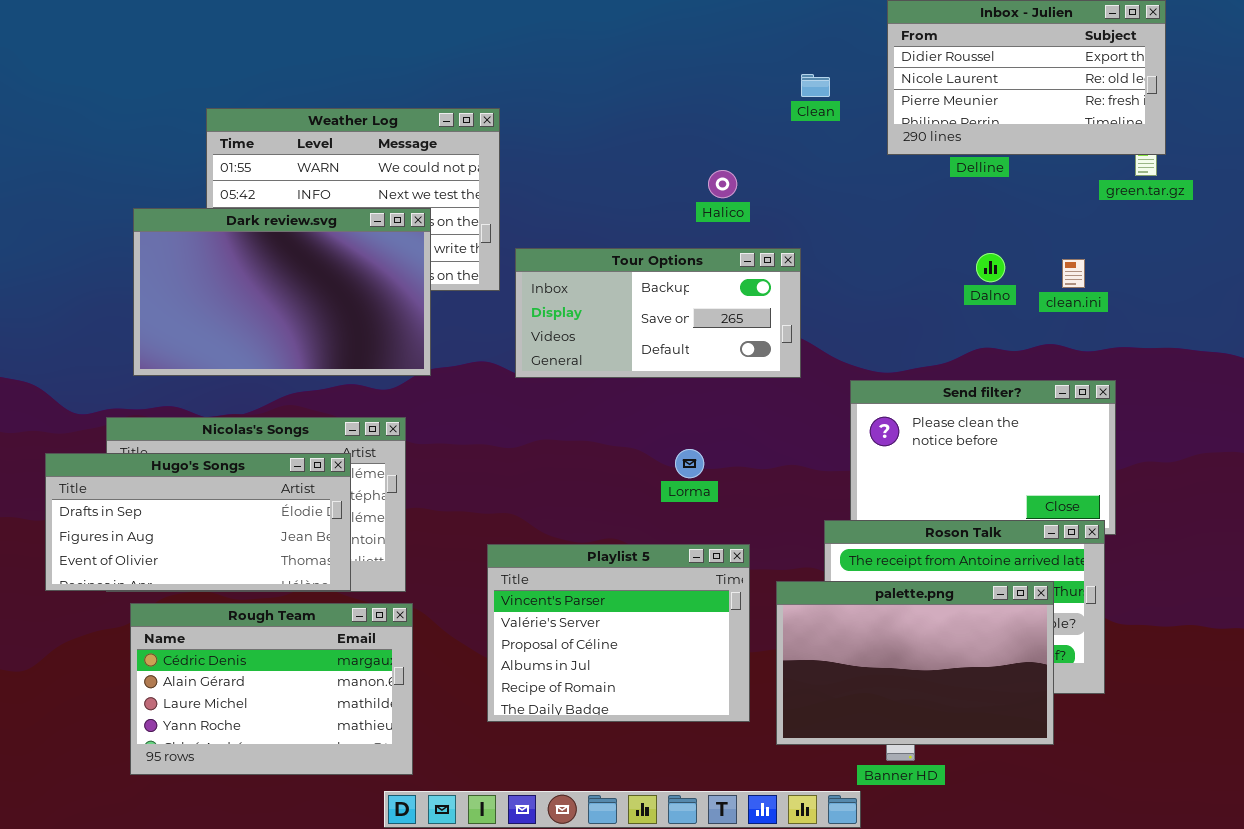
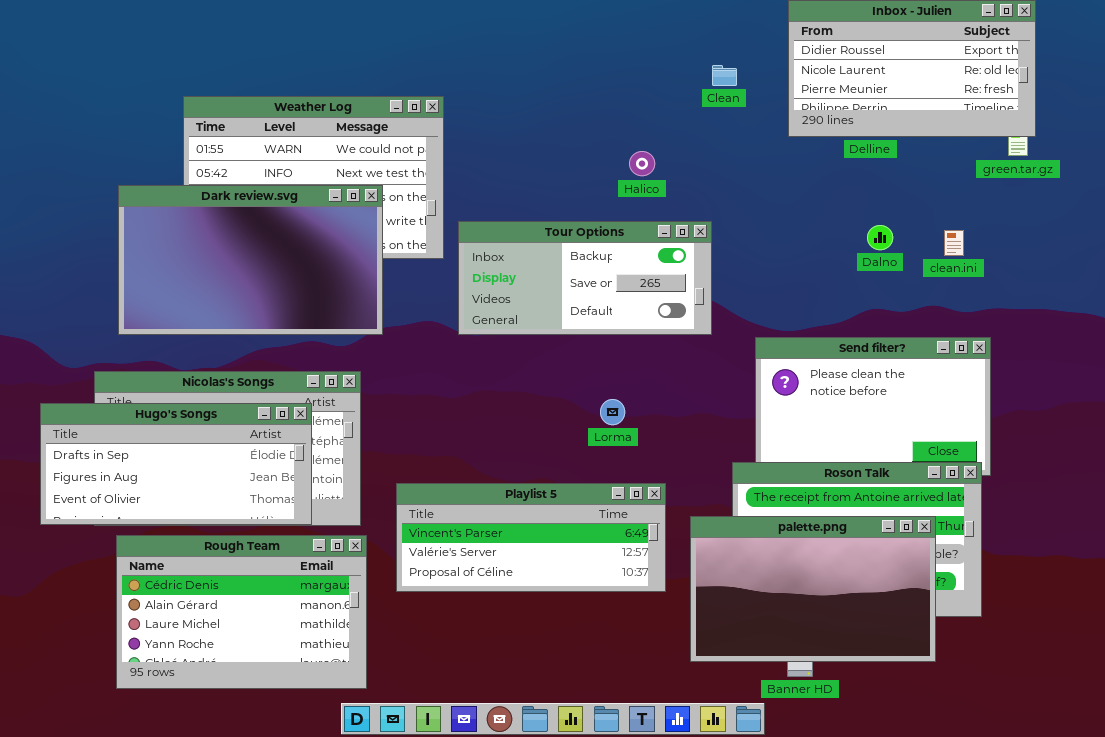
Playlist 5: [487,544,750,722] -> [396,483,666,592], resized

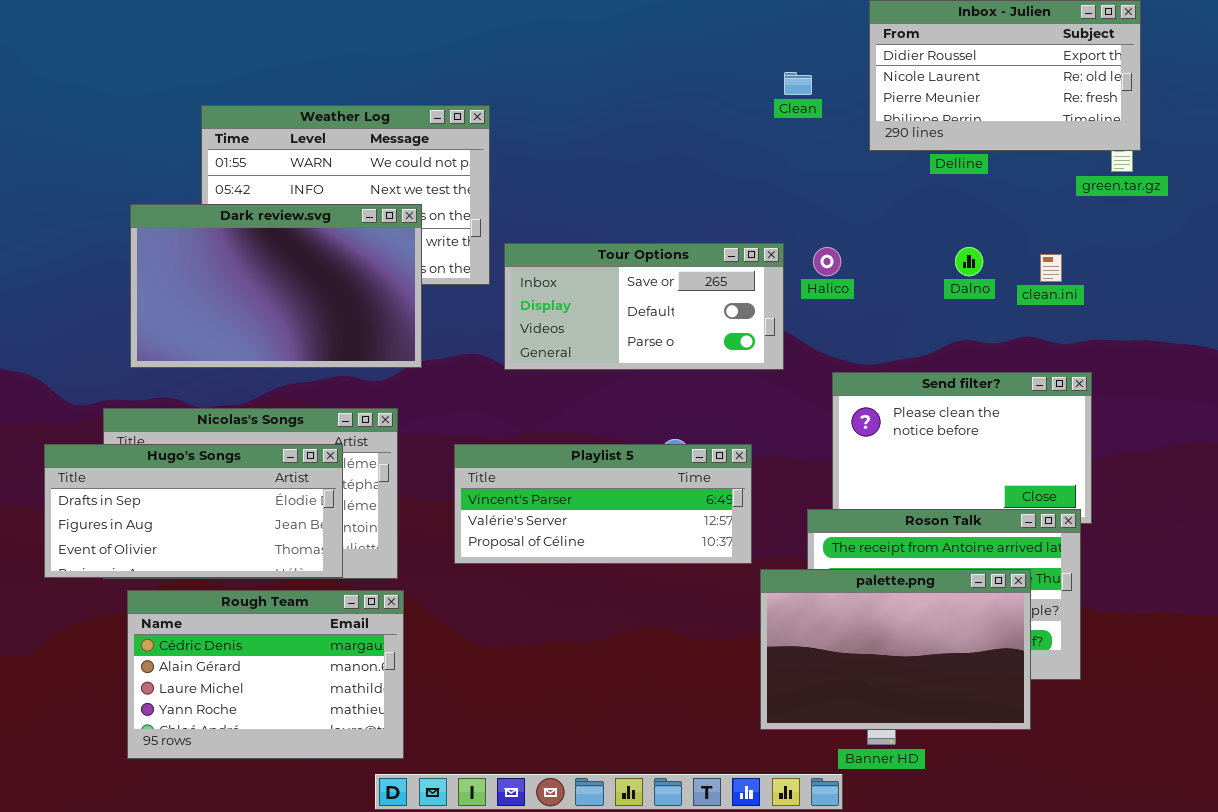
Halico: [629,151,655,176] -> [813,247,841,276], moved
Tour Options: [458,221,712,335] -> [504,243,784,370], scrolled down 1 row
Playlist 5: [396,483,666,592] -> [454,444,752,564], moved

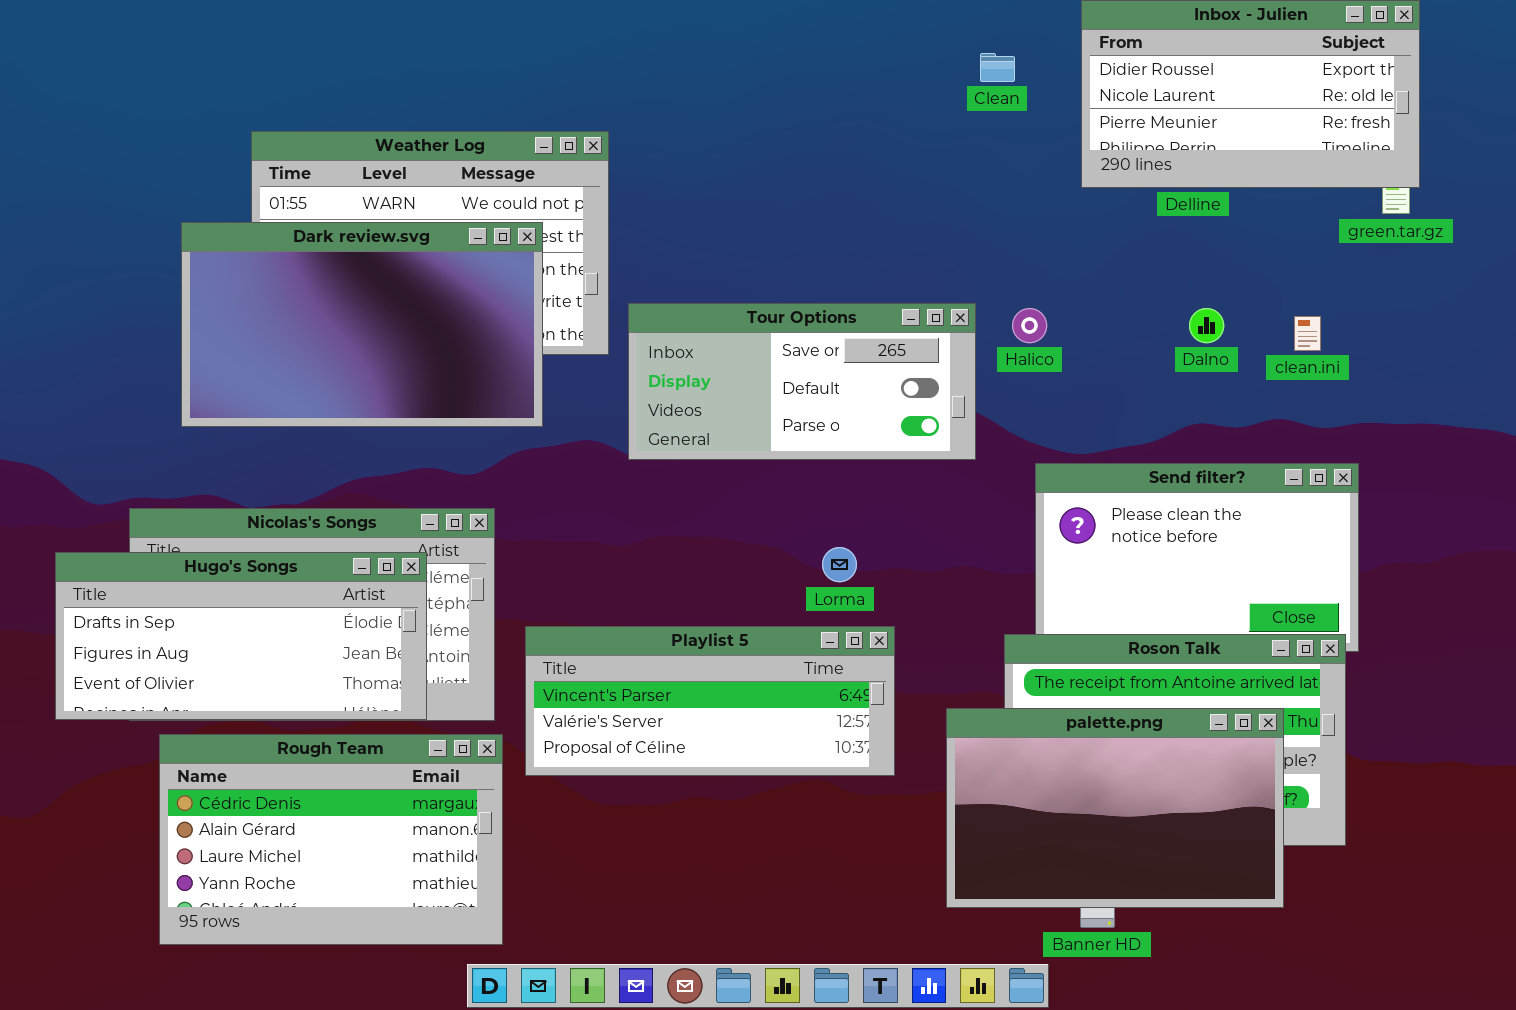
Clean: [784,72,812,95] -> [980,53,1015,82], moved
Dark review.svg: [130,204,422,368] -> [181,222,543,427], moved
Playlist 5: [454,444,752,564] -> [525,626,895,776], moved

